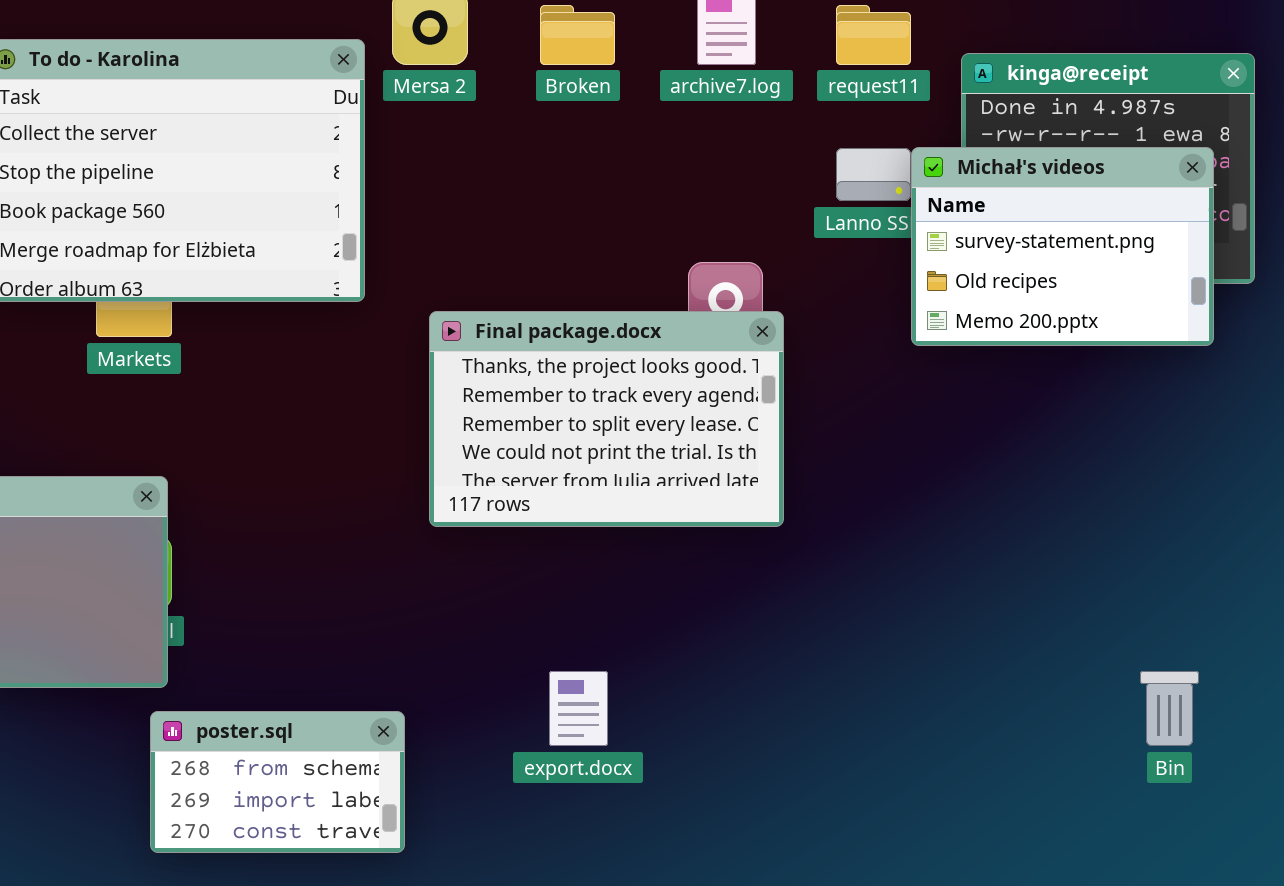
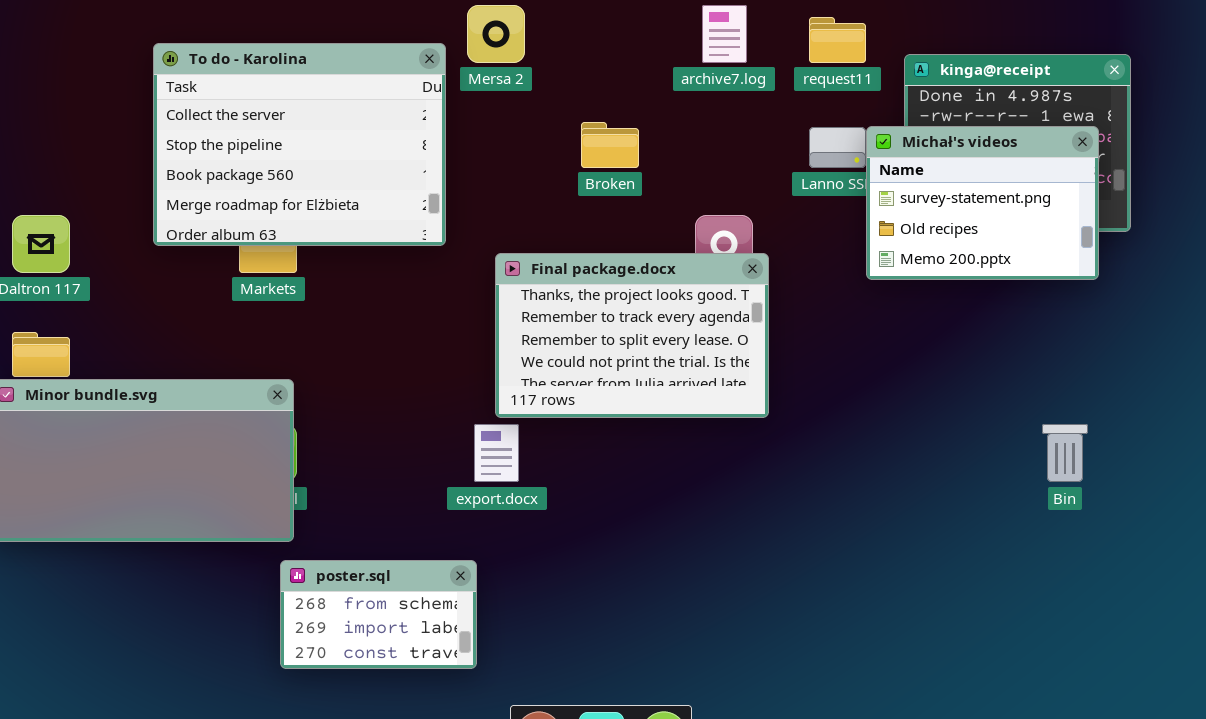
Broken: [540,5,615,65] -> [581,122,639,168], moved
export.docx: [549,671,608,746] -> [474,424,519,482], moved
Bin: [1140,671,1199,746] -> [1042,424,1088,482], moved

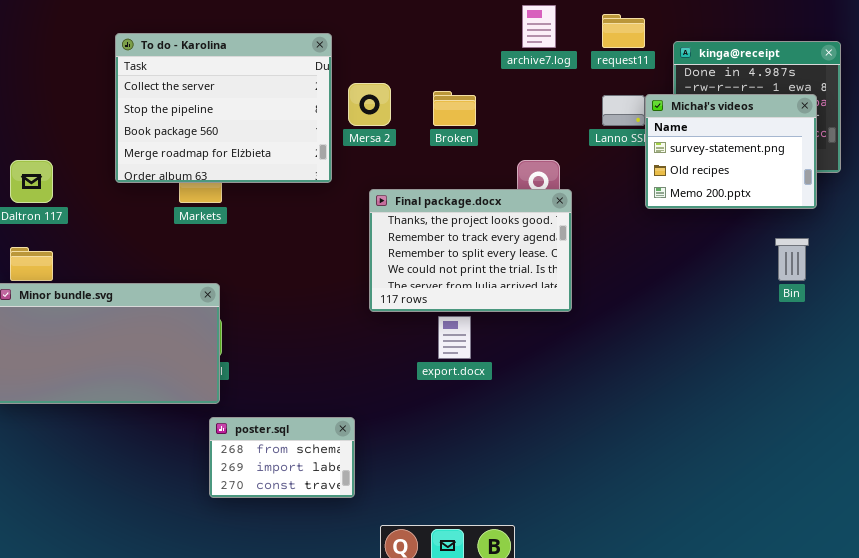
Mersa 2: [467,5,525,63] -> [348,83,391,126], moved
export.docx: [474,424,519,482] -> [438,316,471,359], moved
Bin: [1042,424,1088,482] -> [775,238,809,281], moved

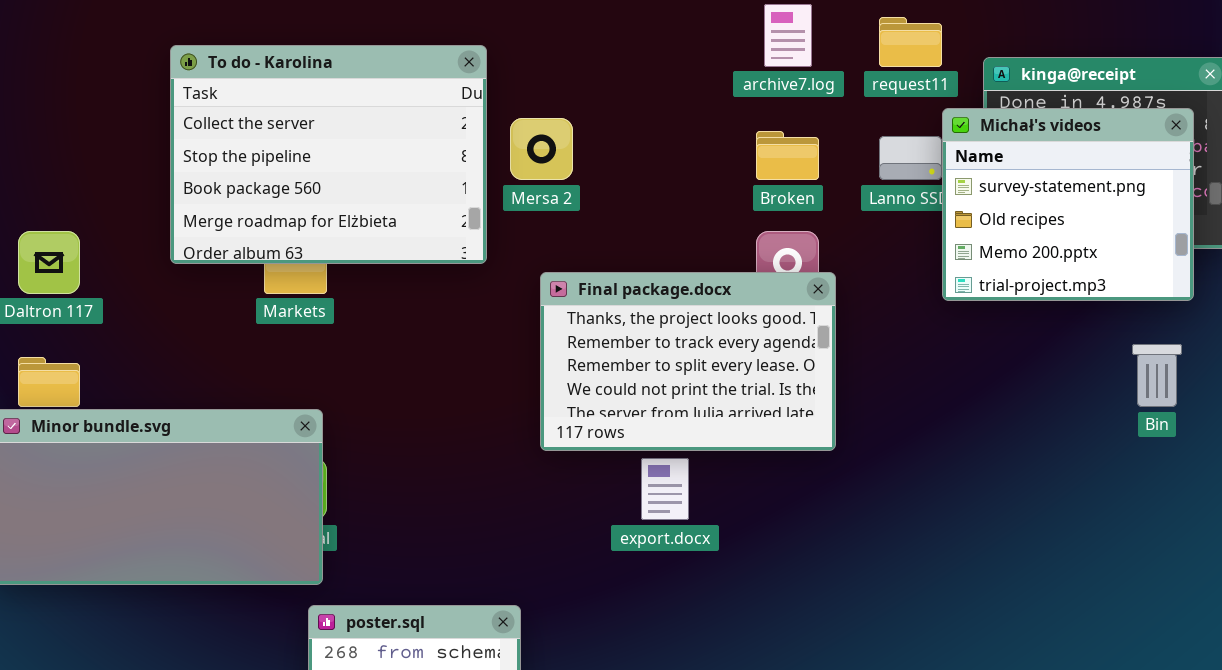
Broken: [433,91,476,126] -> [756,131,819,180], moved
Michał's videos: [645,94,817,209] -> [942,108,1194,301], resized

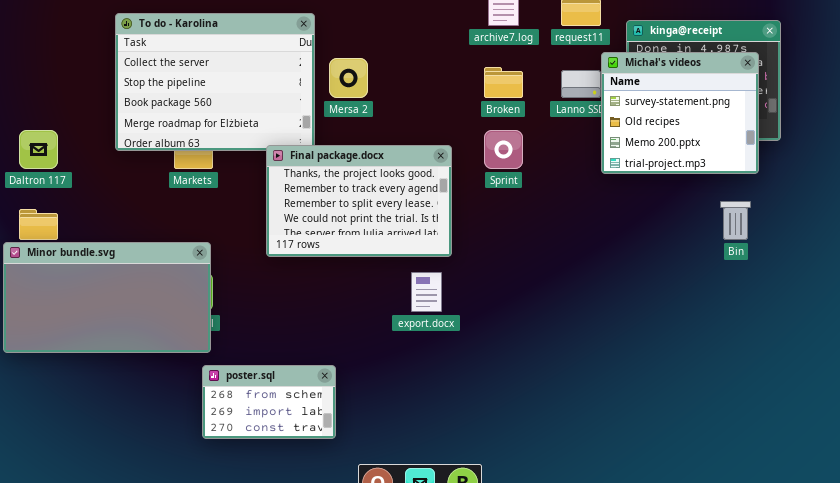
Final package.docx: [540,272,836,451] -> [266,145,452,257], moved

